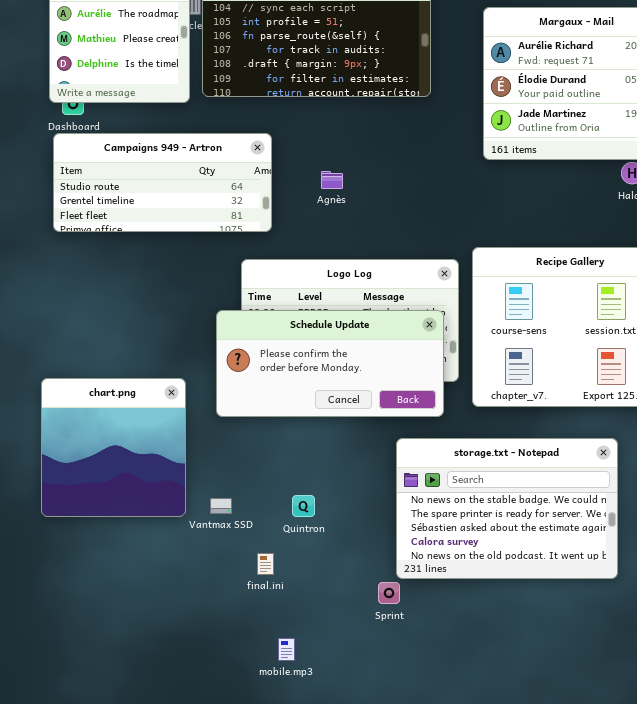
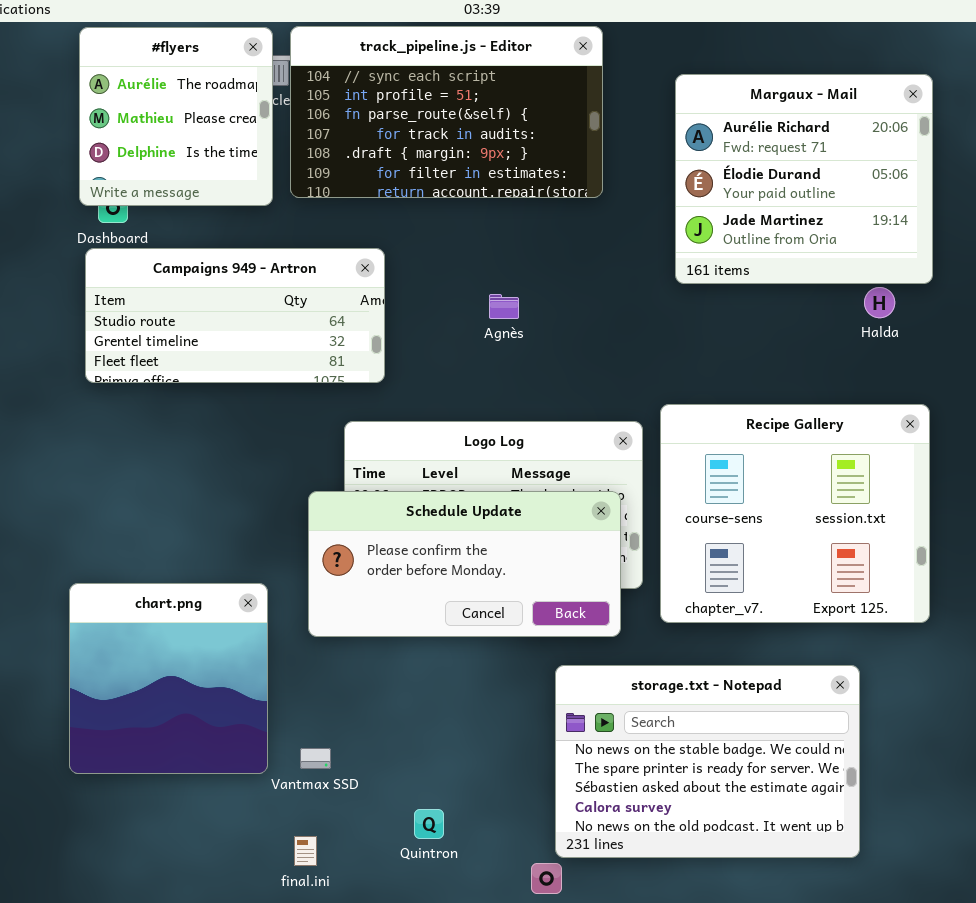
Agnès: [321,171,343,189] -> [489,294,519,319], moved
Quintron: [292,495,315,517] -> [414,809,444,839], moved
final.ini: [257,553,274,575] -> [294,836,317,866], moved

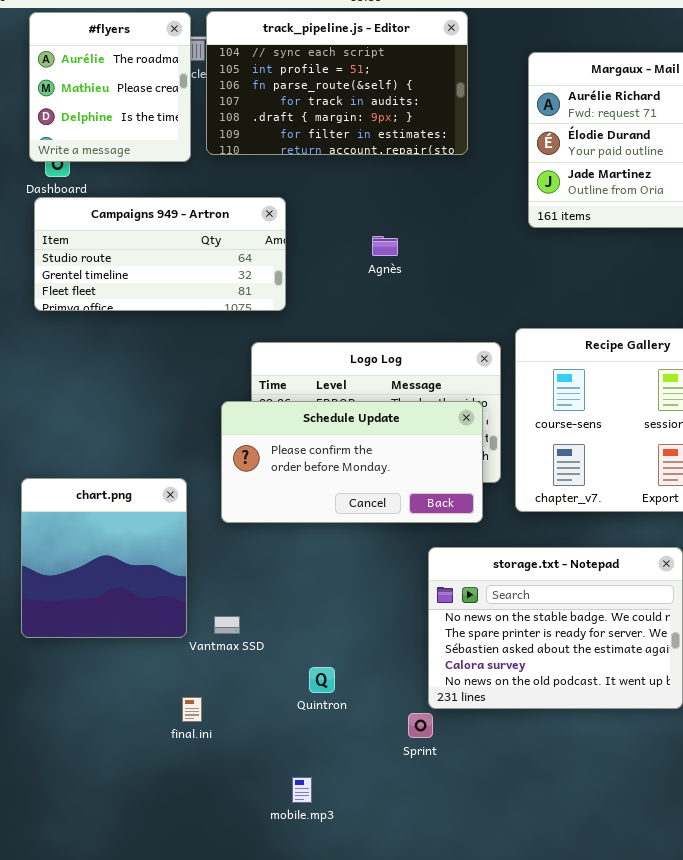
final.ini: [294,836,317,866] -> [182,697,202,722], moved

